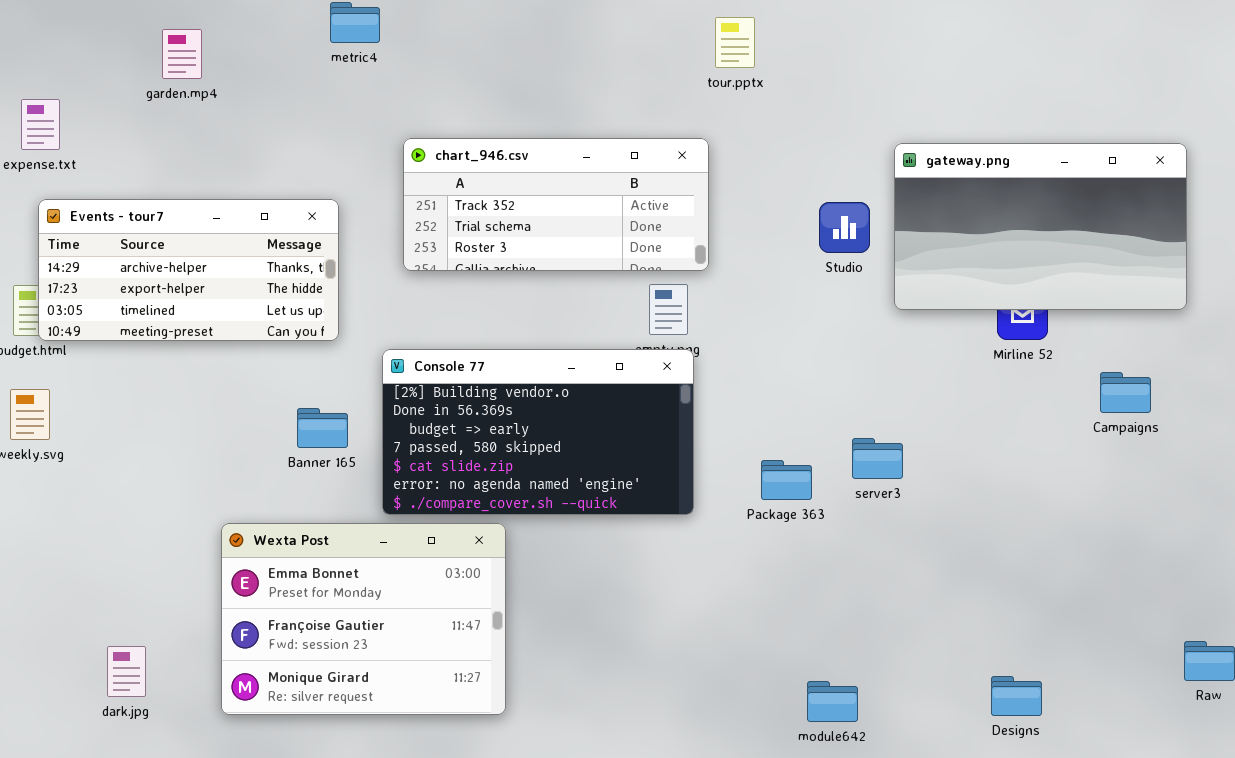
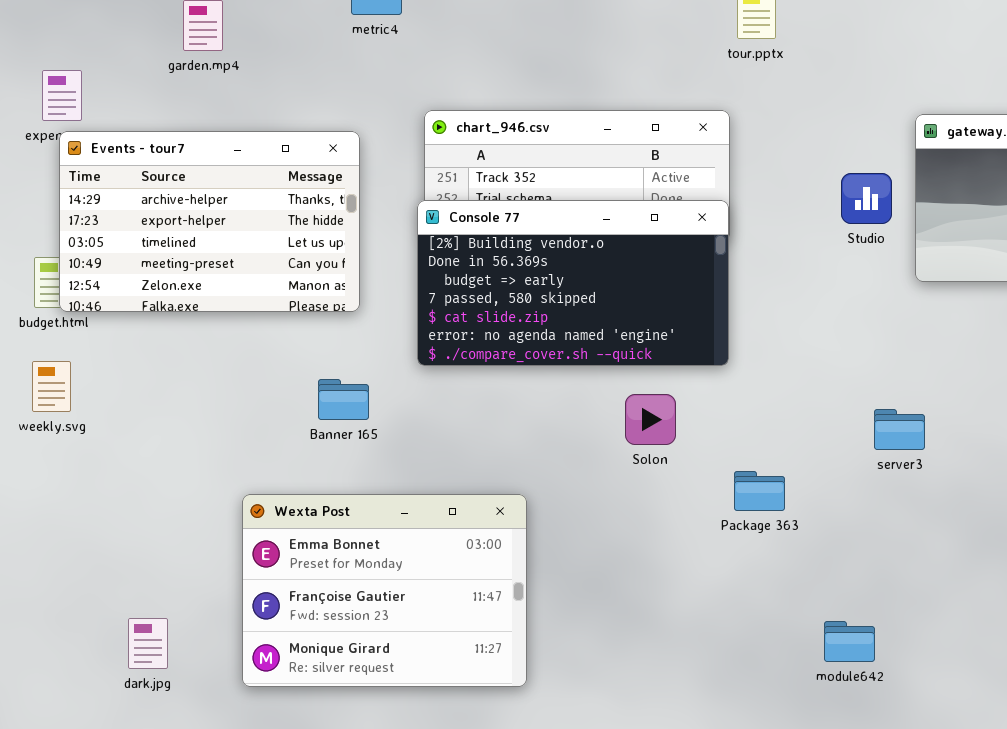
Events - tour7: [38,199,339,341] -> [59,131,360,312], resized
Console 77: [382,349,694,515] -> [417,200,729,366], moved
Package 363: [761,460,812,500] -> [734,471,785,511], moved
module642: [807,681,858,722] -> [824,621,875,662], moved

